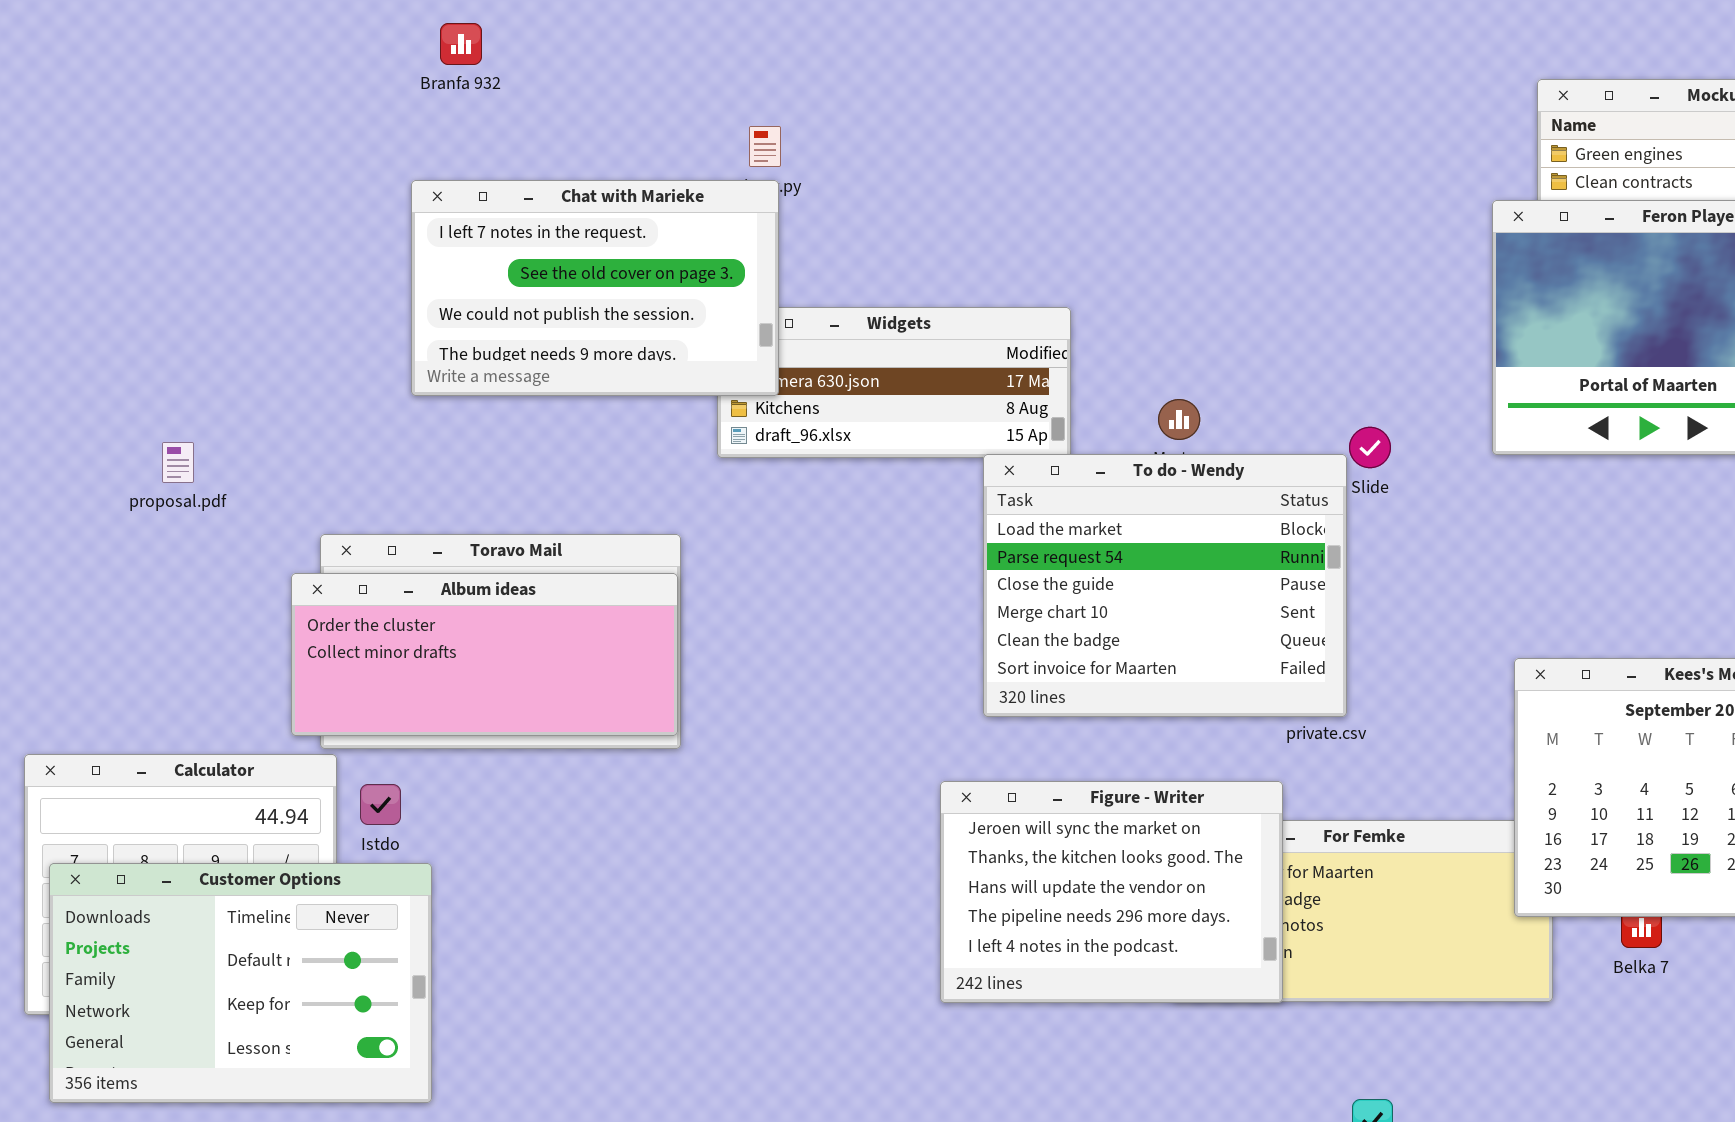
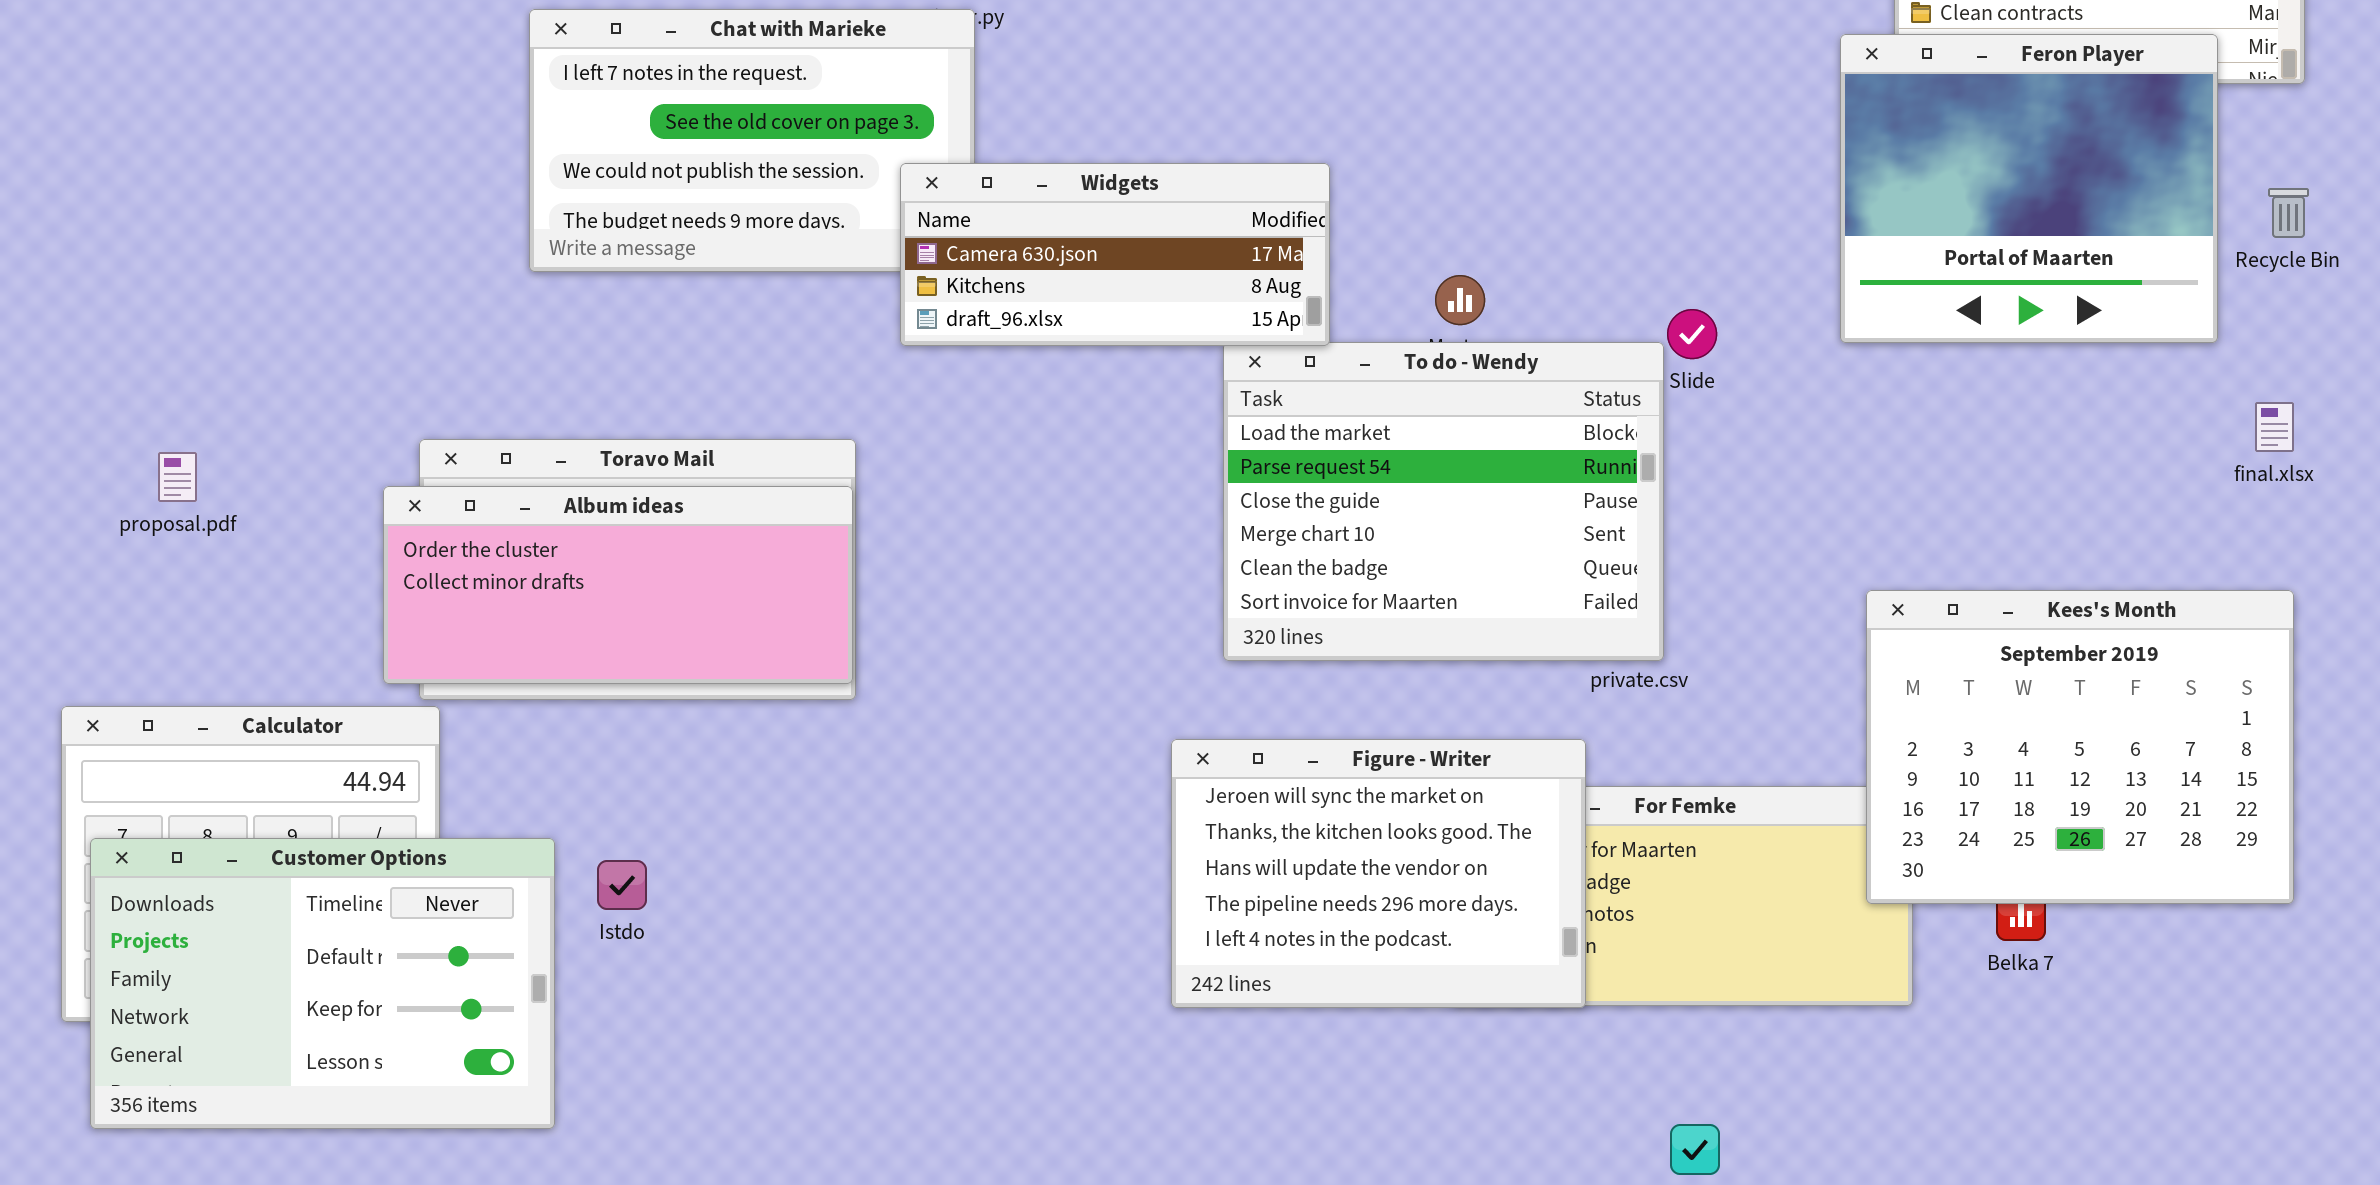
Widgets: [717,307,1071,458] -> [900,163,1330,346], raised
proposal.pdf: [162,442,194,483] -> [158,452,197,502], moved
Istdo: [360,784,401,825] -> [597,860,647,910], moved

